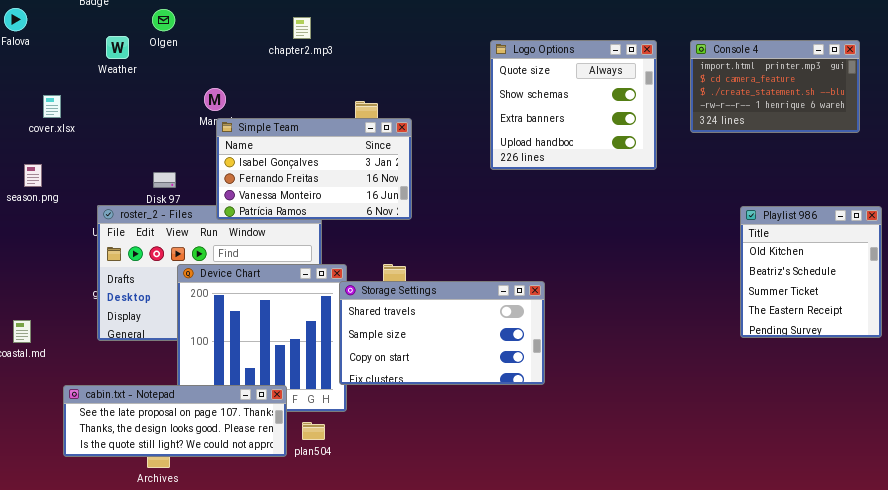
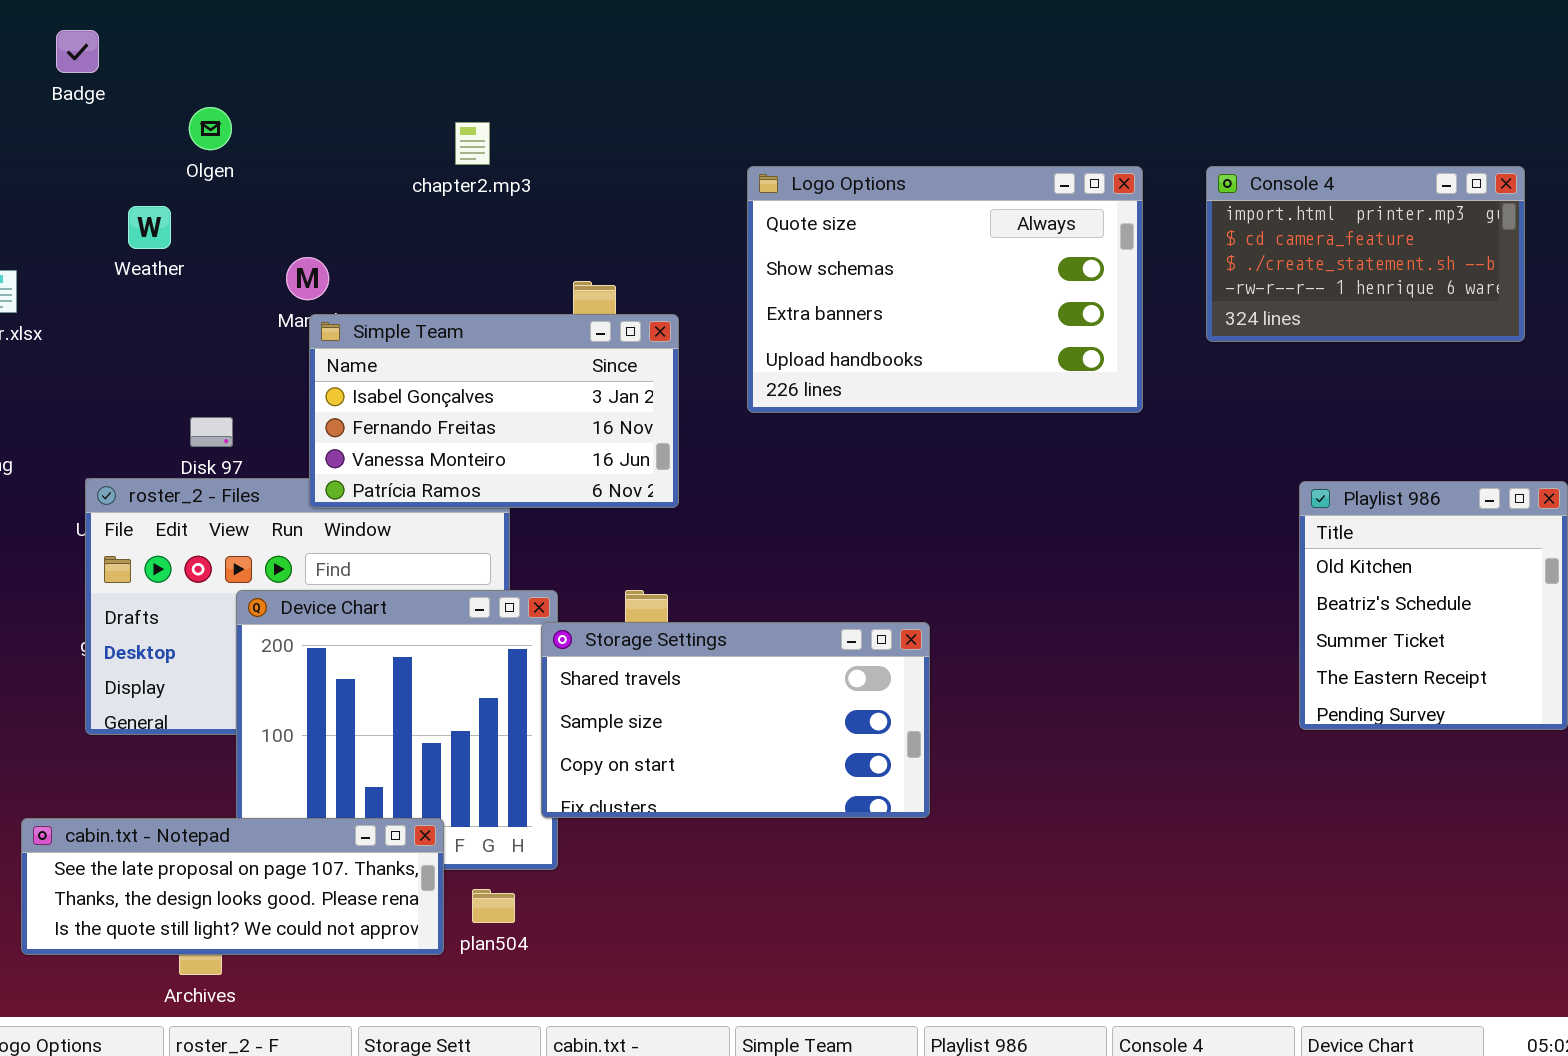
Weather: [106,36,129,59] -> [128,206,171,249], moved
Logo Options: [490,40,657,170] -> [747,166,1143,413], resized

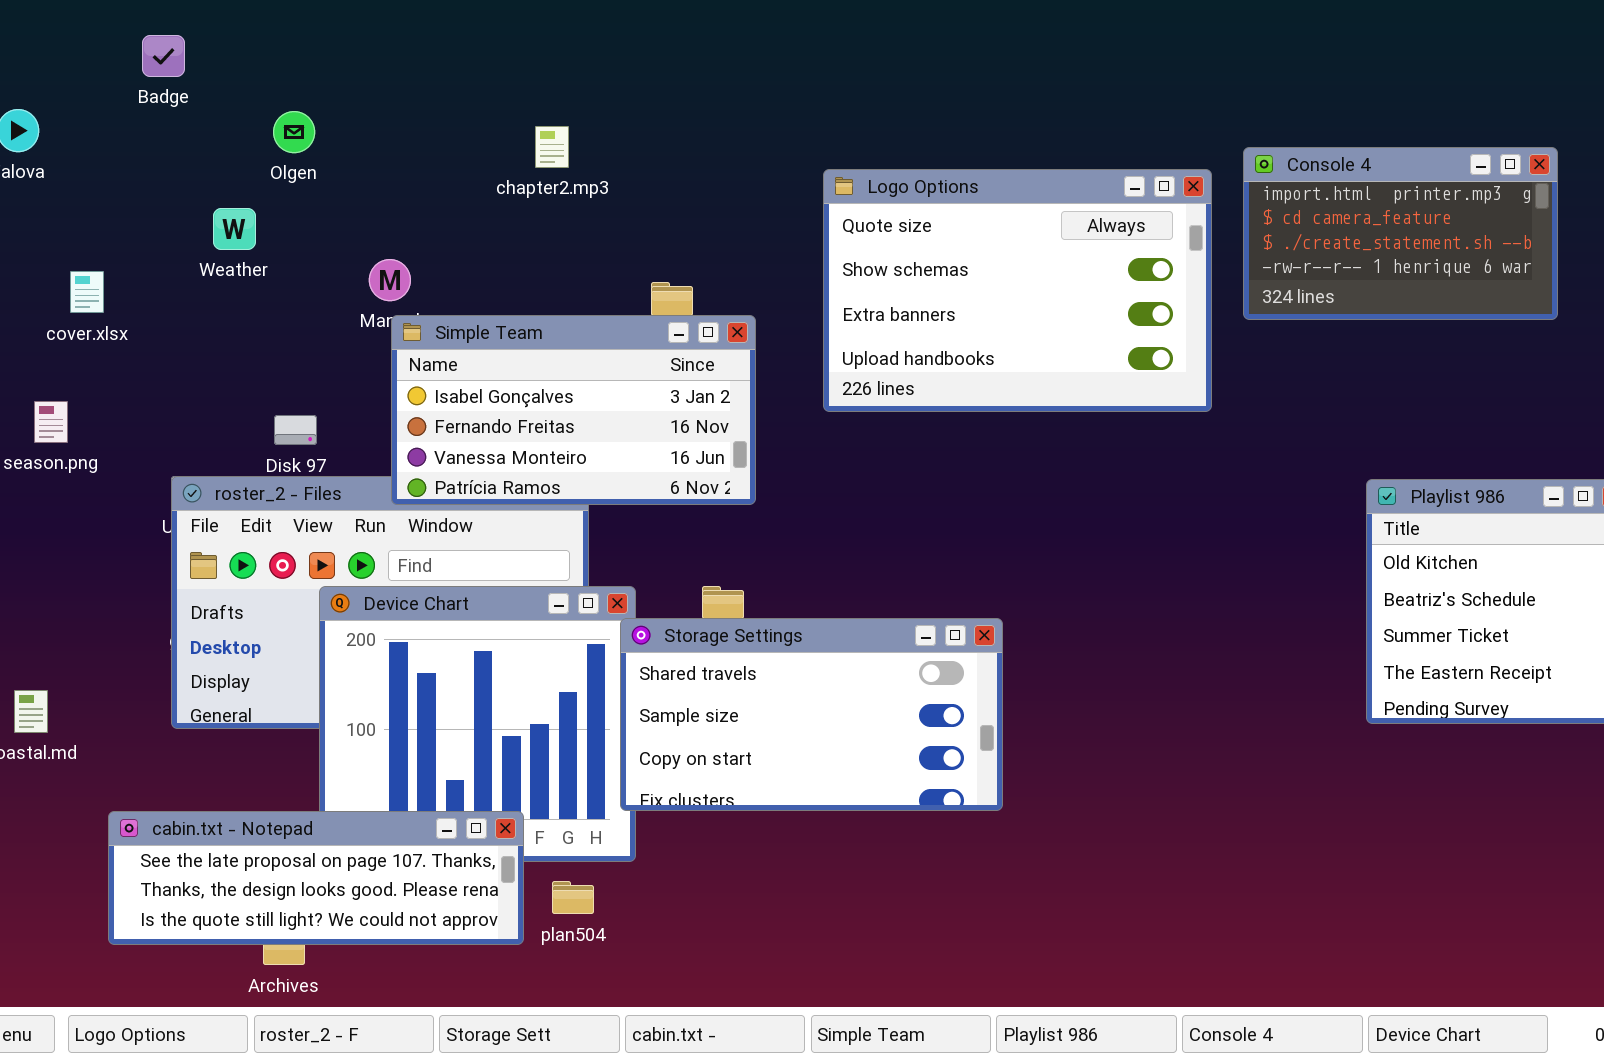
Console 4: [1206,166,1525,342] -> [1243,147,1558,320], moved

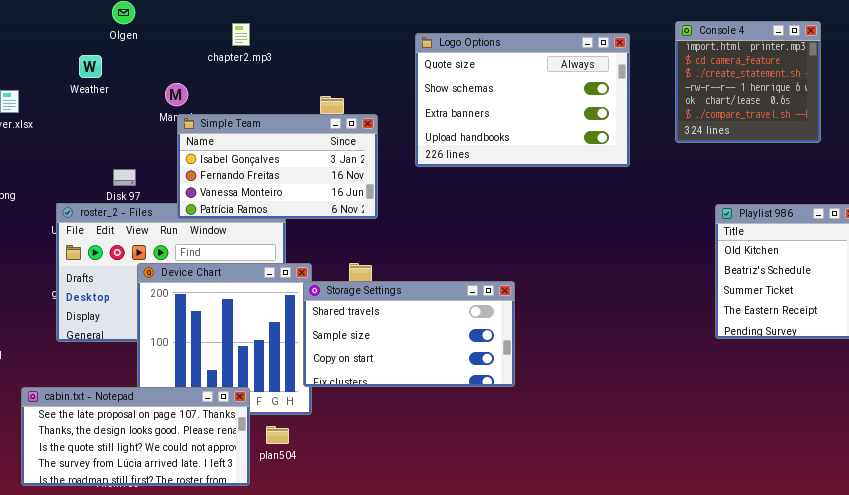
chapter2.mp3: [535,126,569,168] -> [232,23,250,46], moved
Console 4: [1243,147,1558,320] -> [675,21,821,143], resized
cabin.txt - Notepad: [108,811,524,945] -> [21,387,250,486], resized

